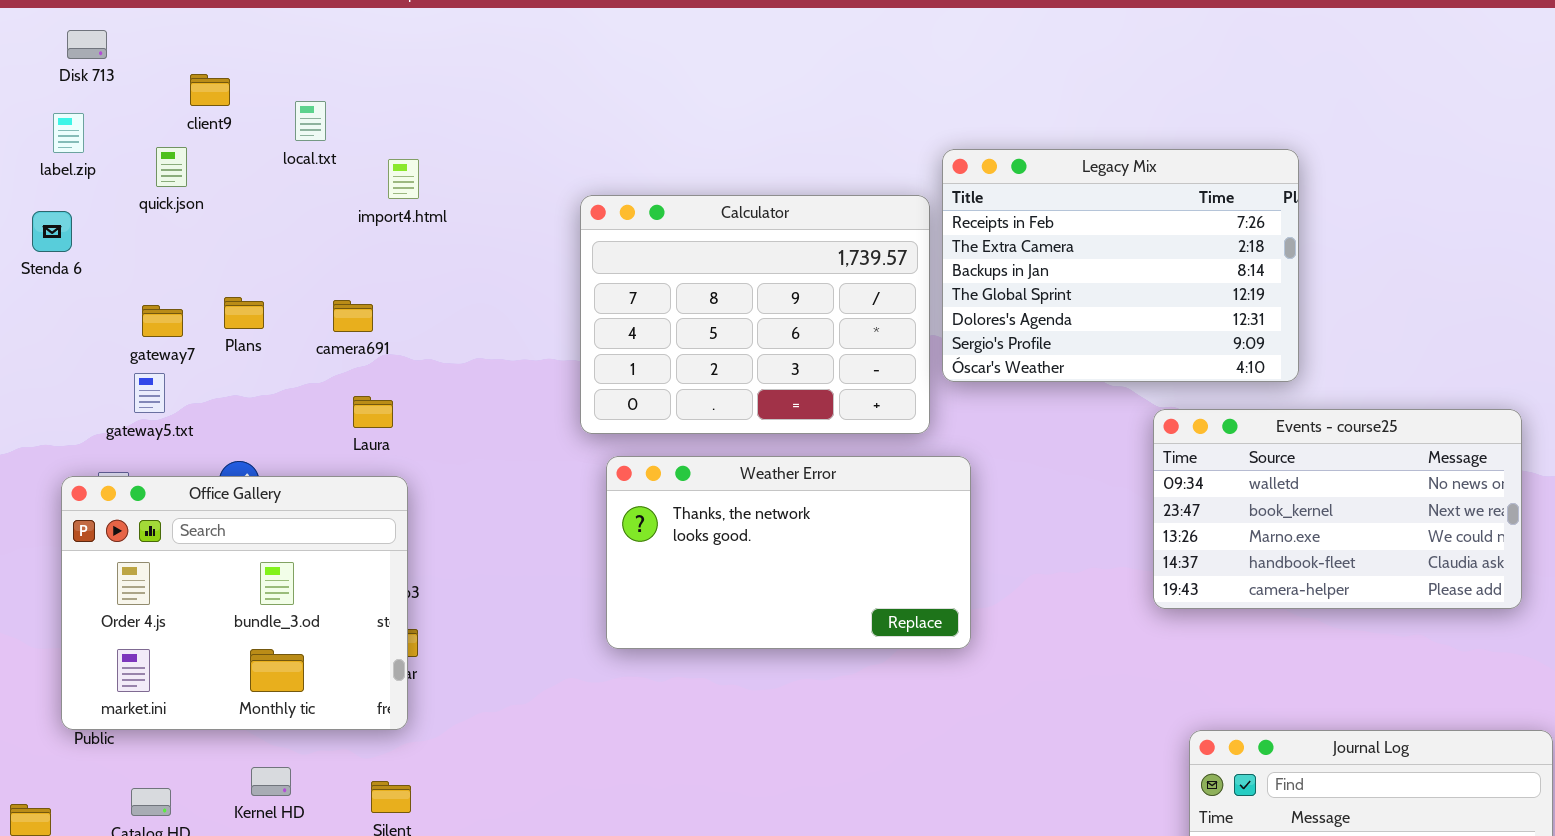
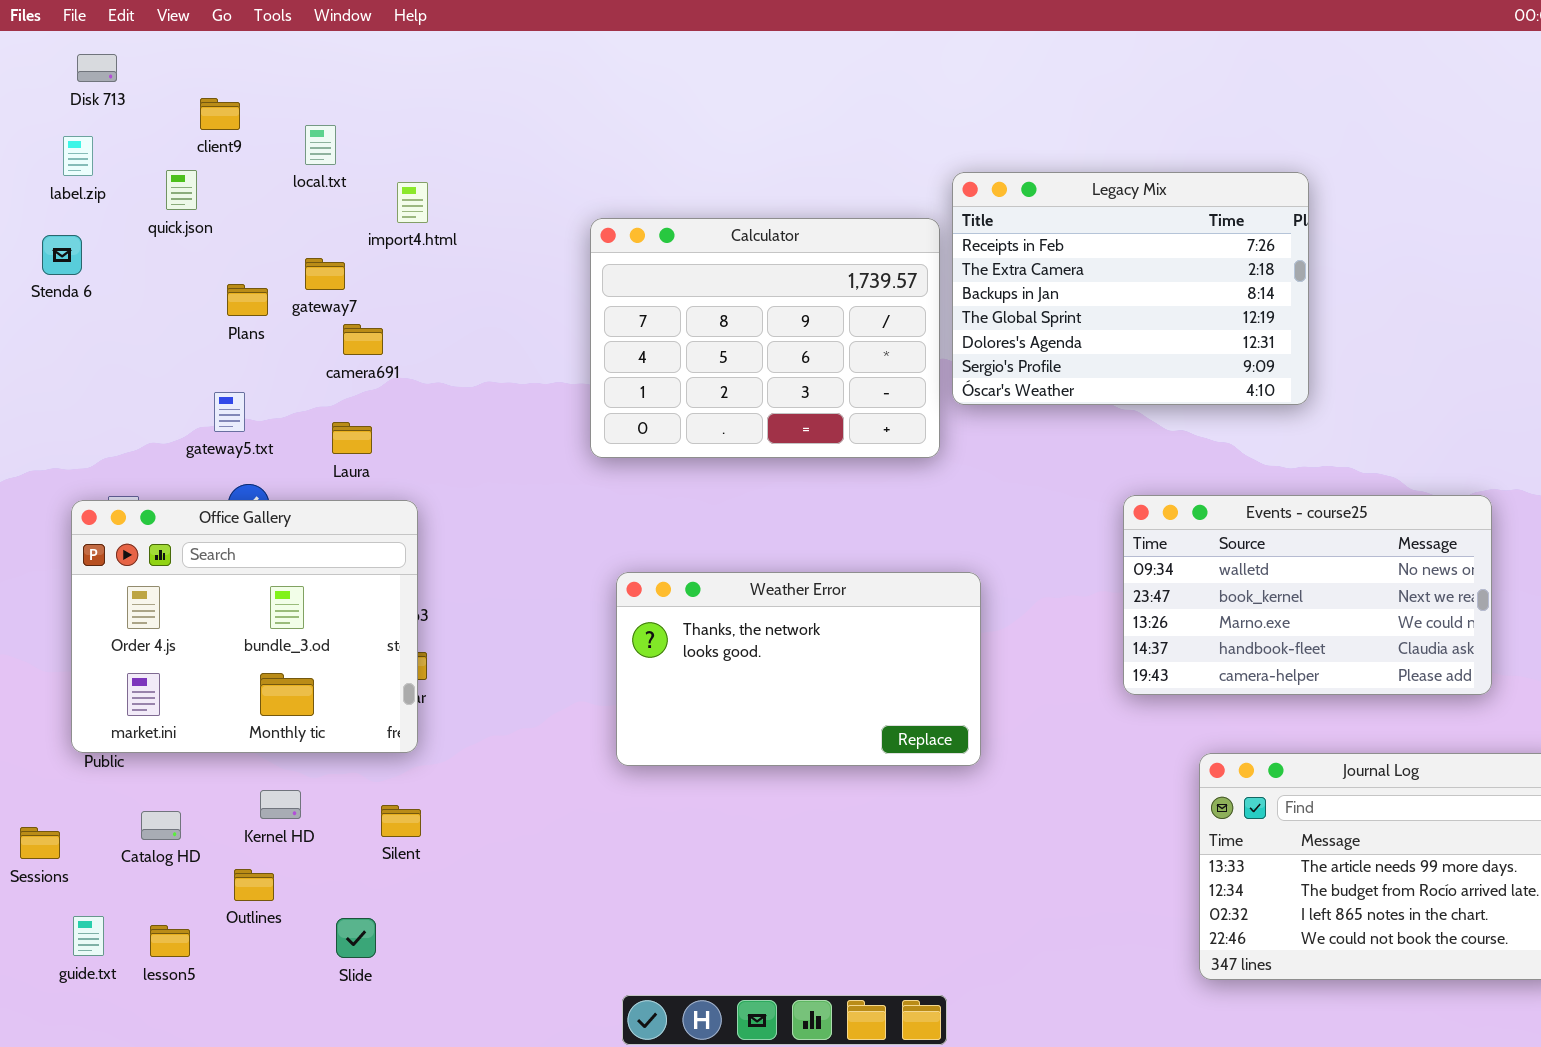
Plans: [224,297,264,329] -> [227,284,268,316], moved
gateway7: [142,305,183,337] -> [305,258,345,290], moved
gateway5.txt: [134,373,165,413] -> [214,392,245,432], moved
Laura: [353,396,393,428] -> [332,422,372,454], moved
Events - course25: [1153,409,1522,609] -> [1123,495,1492,695], moved
Weather Error: [606,456,971,649] -> [616,572,981,766], moved

